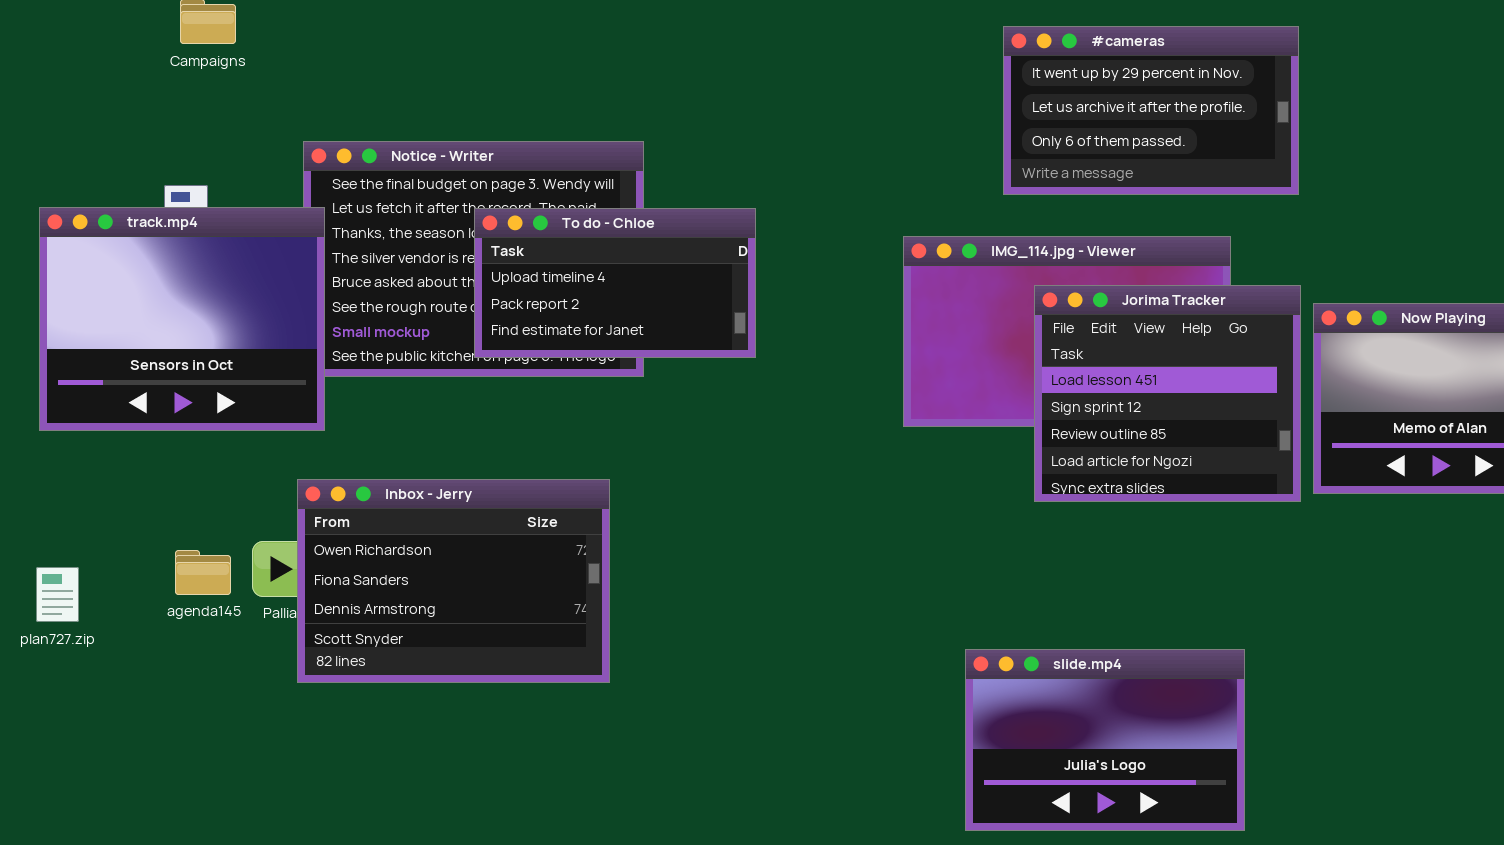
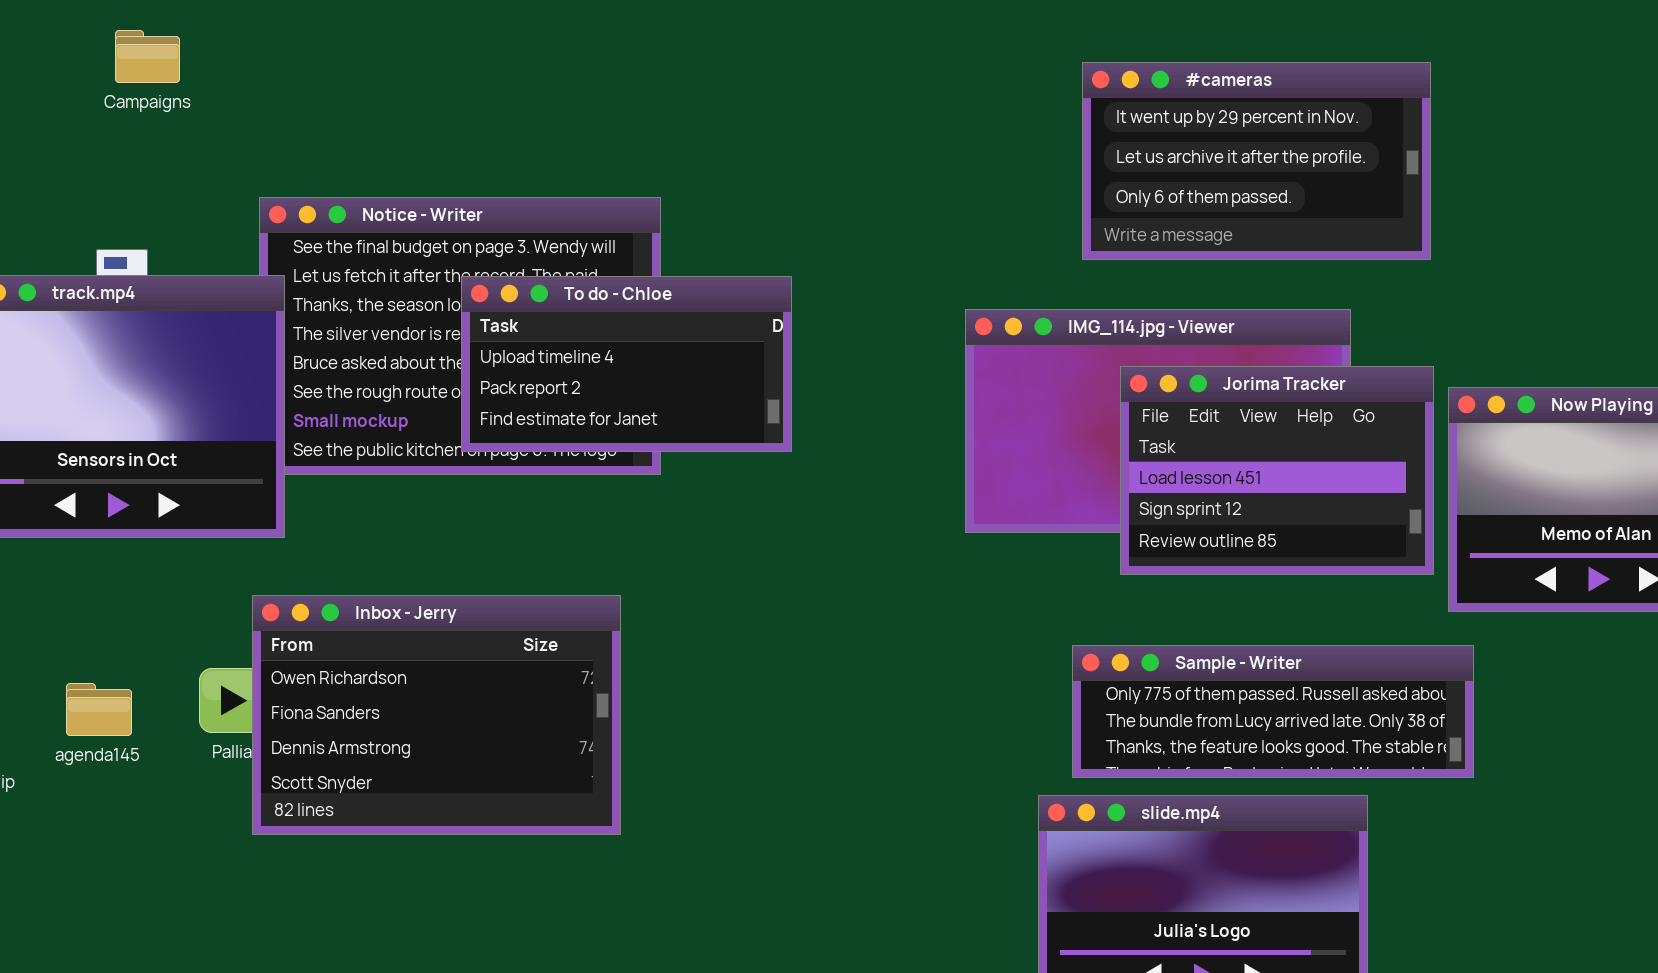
Jorima Tracker: [1034,285,1301,502] -> [1120,366,1434,575], resized
Sample - Writer: none -> [1072,645,1474,778], opened
agenda145: [175,550,231,595] -> [66,683,132,736], moved

